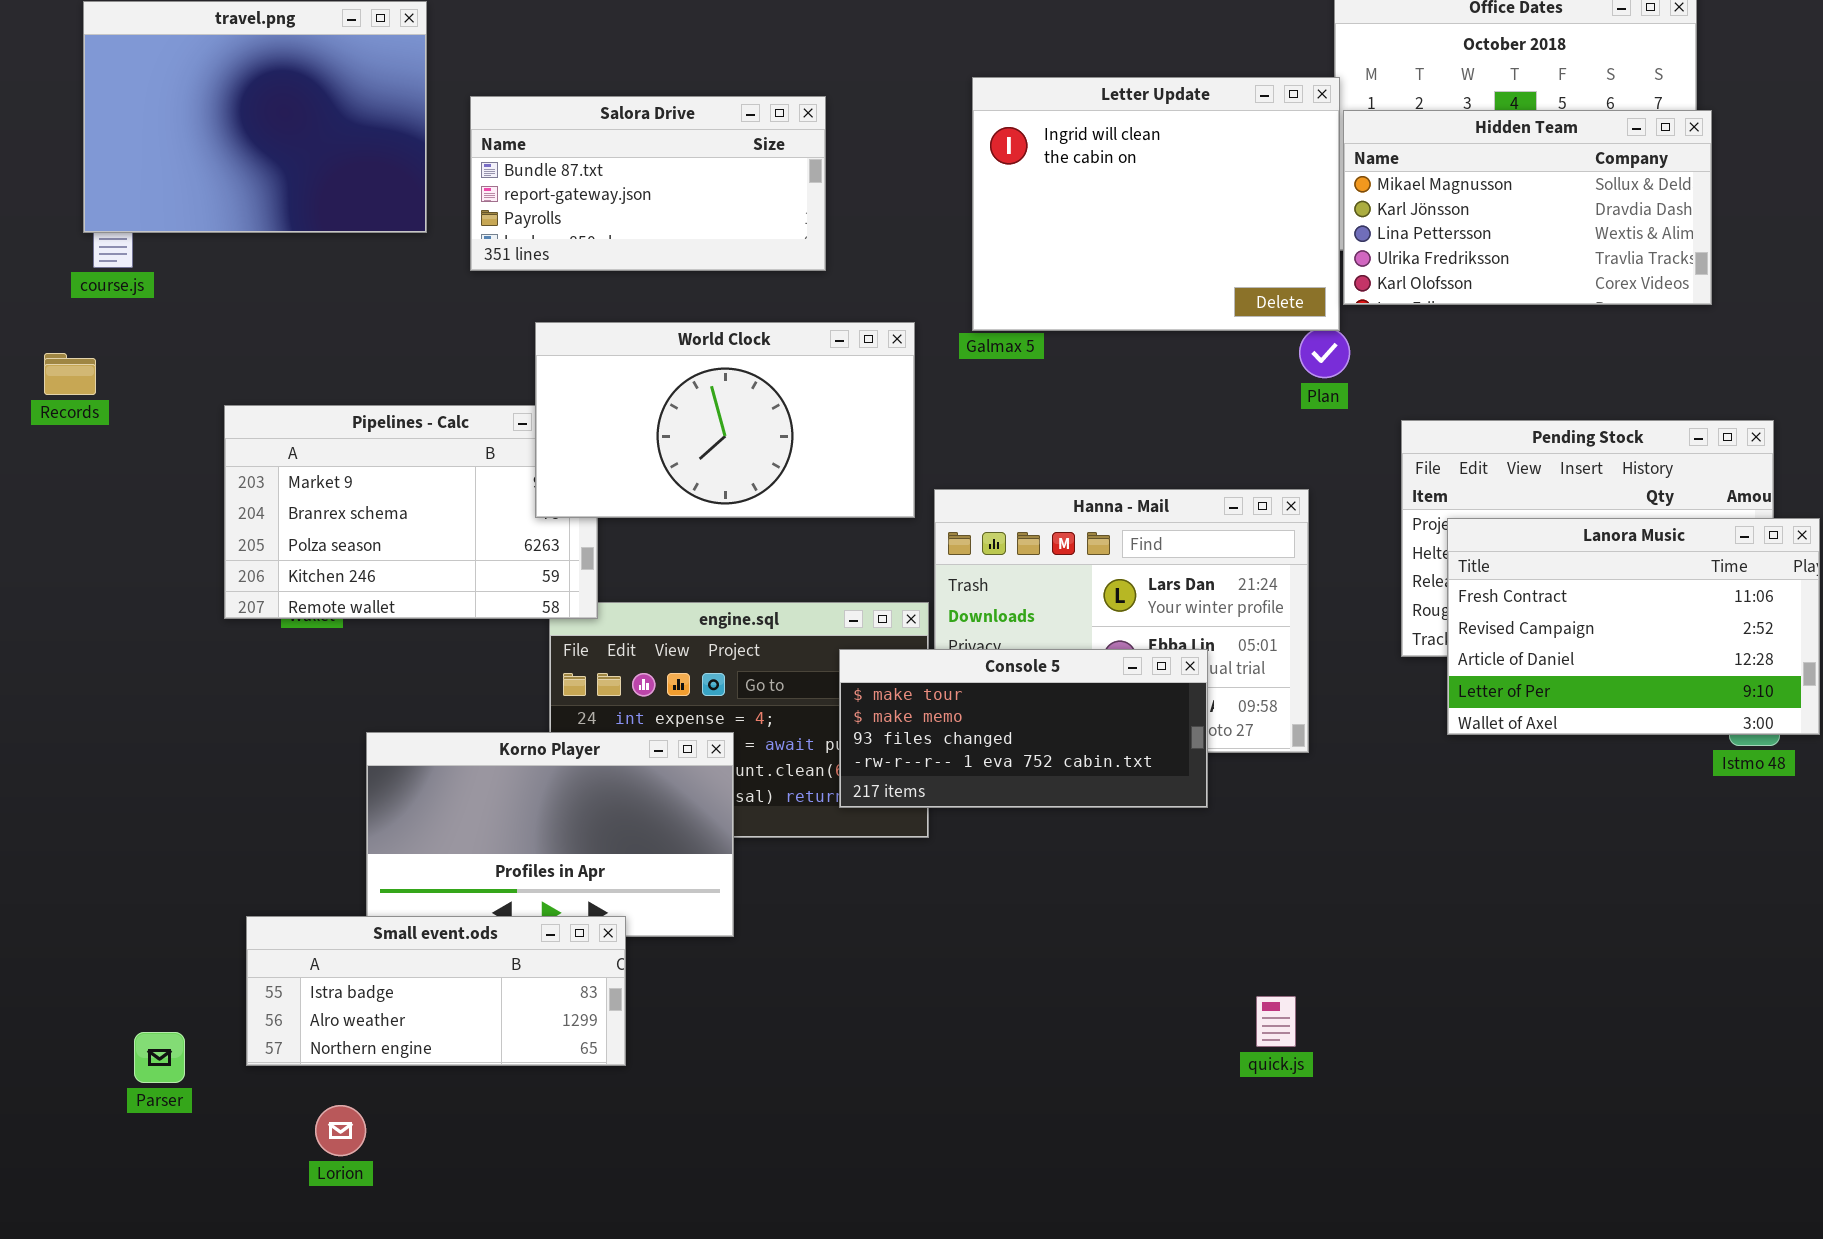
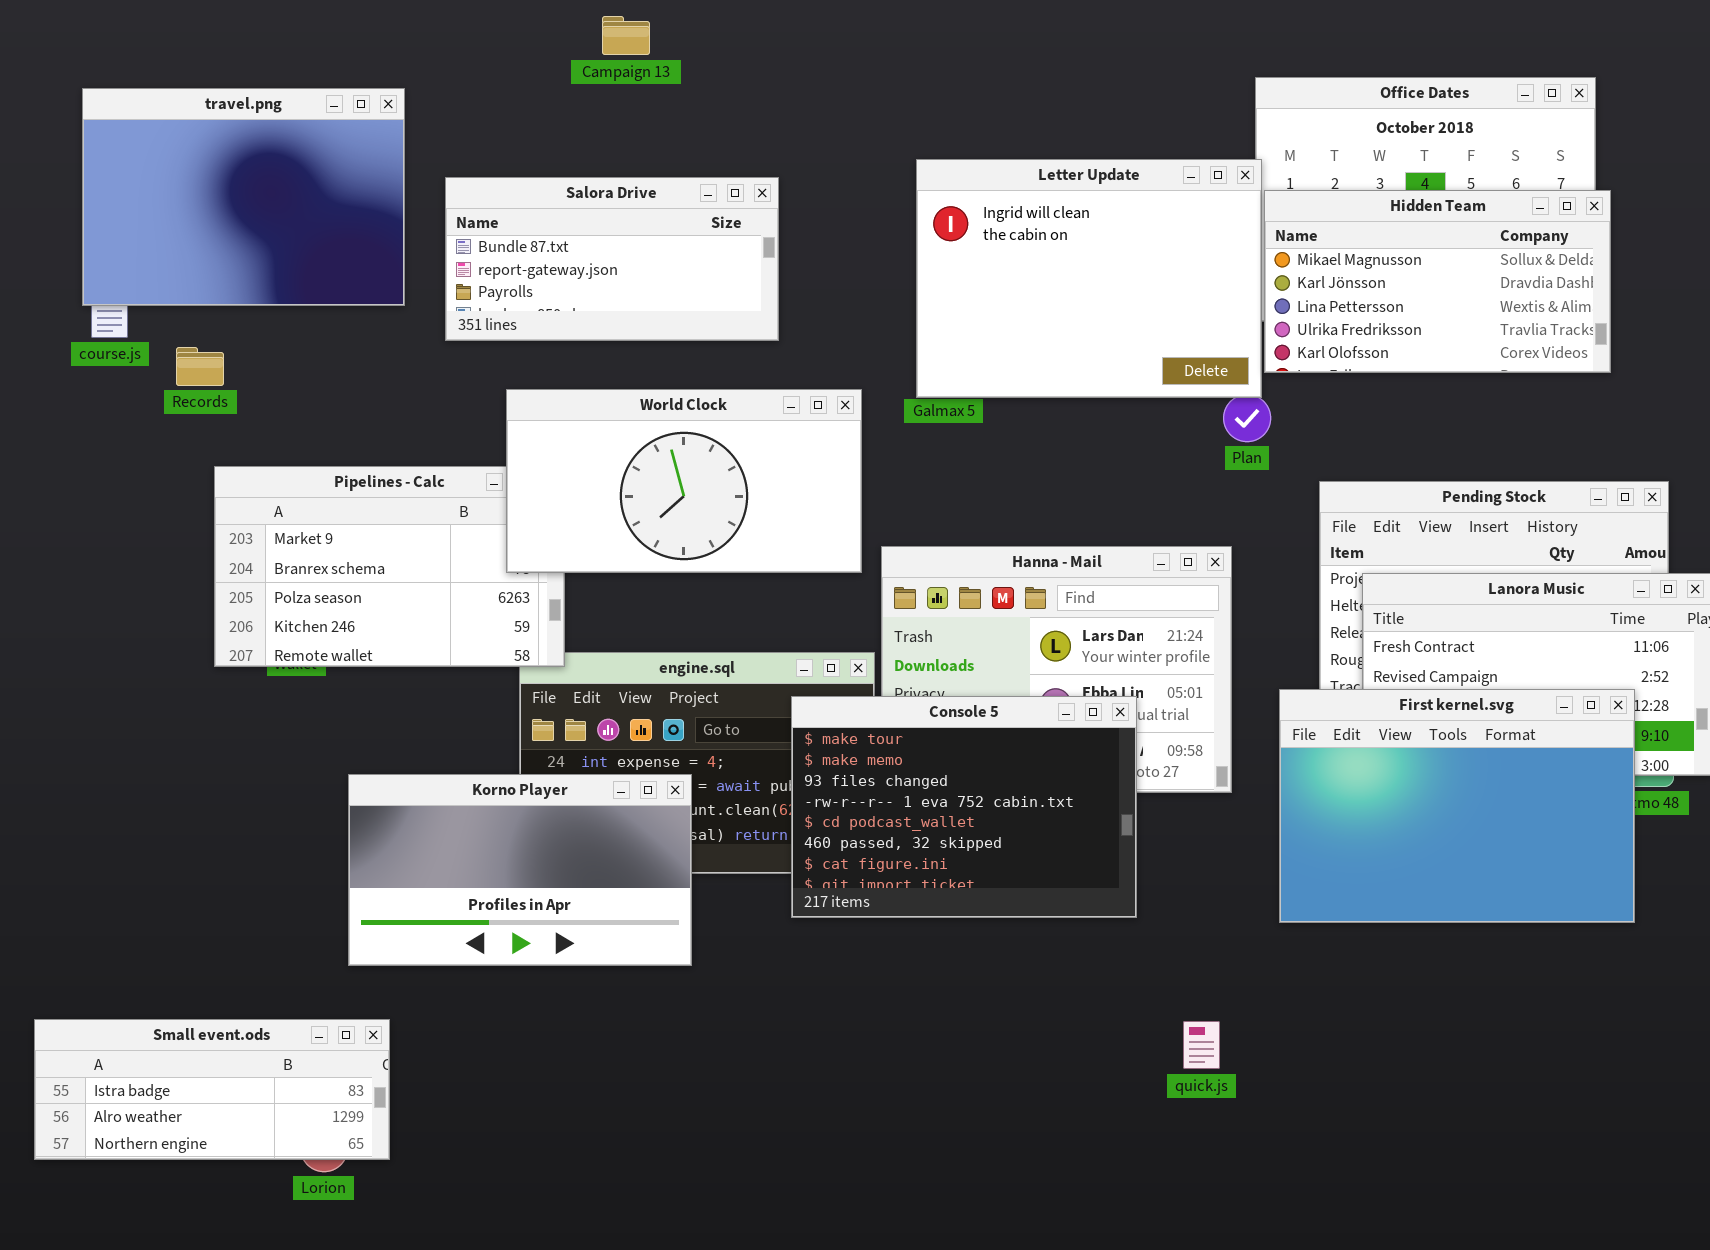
Records: [44,353,96,395] -> [176,347,224,386], moved
First kernel.svg: none -> [1279,689,1635,923], opened
Console 5: [839,649,1208,808] -> [791,696,1137,918], resized
Small event.ods: [246,916,626,1066] -> [34,1019,390,1160], moved

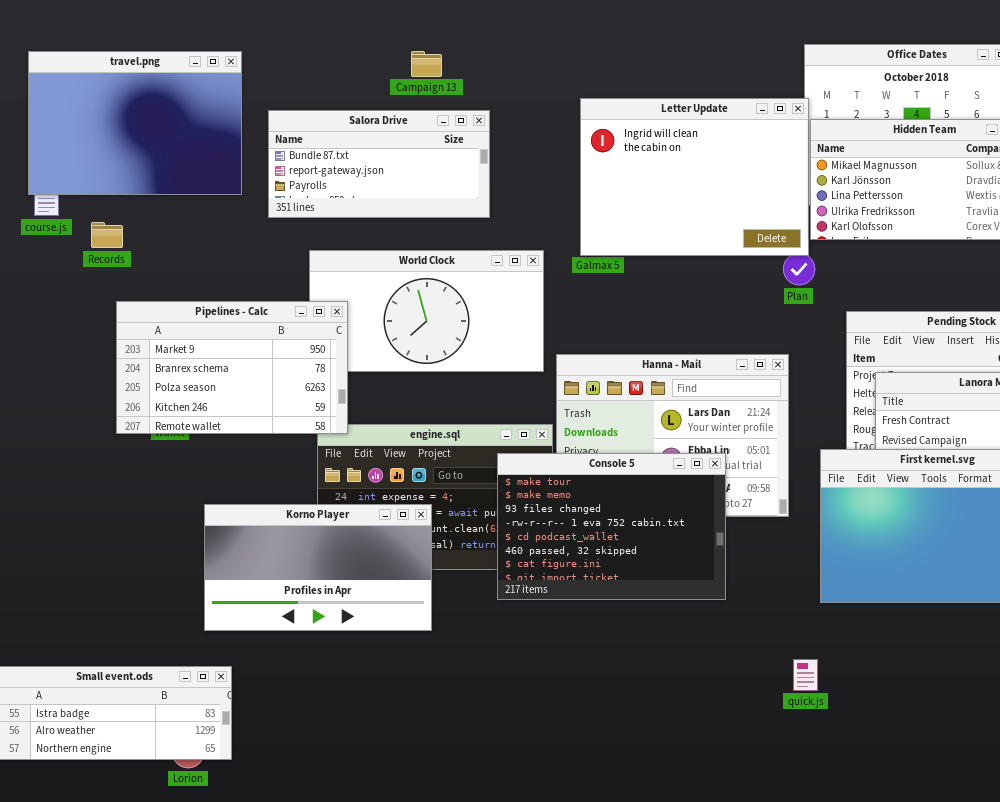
Campaign 13: [602,16,650,55] -> [411,51,442,77], moved
Pipelines - Calc: [214,466,565,667] -> [116,301,348,434], raised
quick.js: [1183,1021,1220,1069] -> [793,659,818,691], moved

